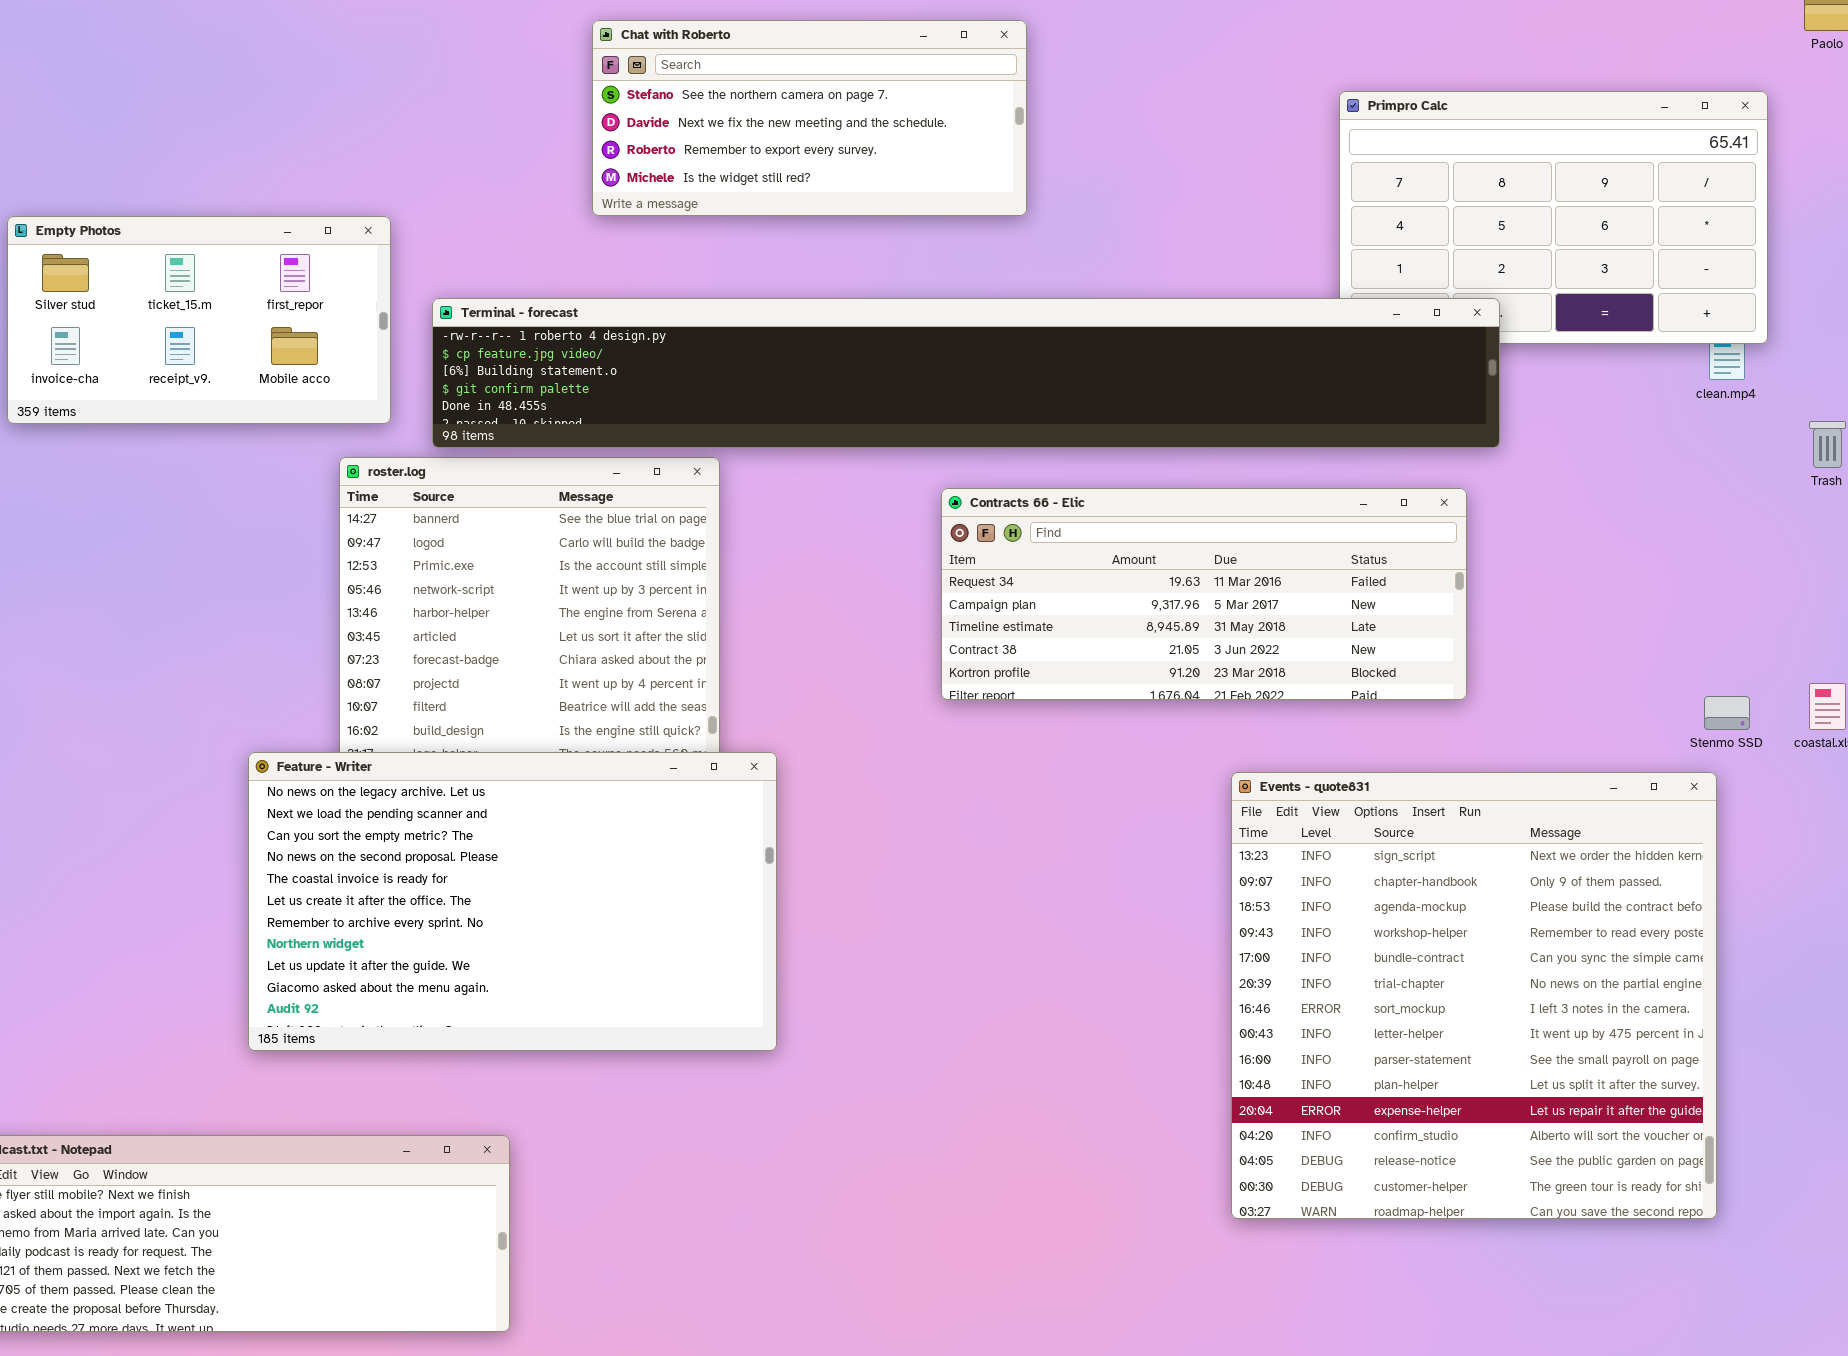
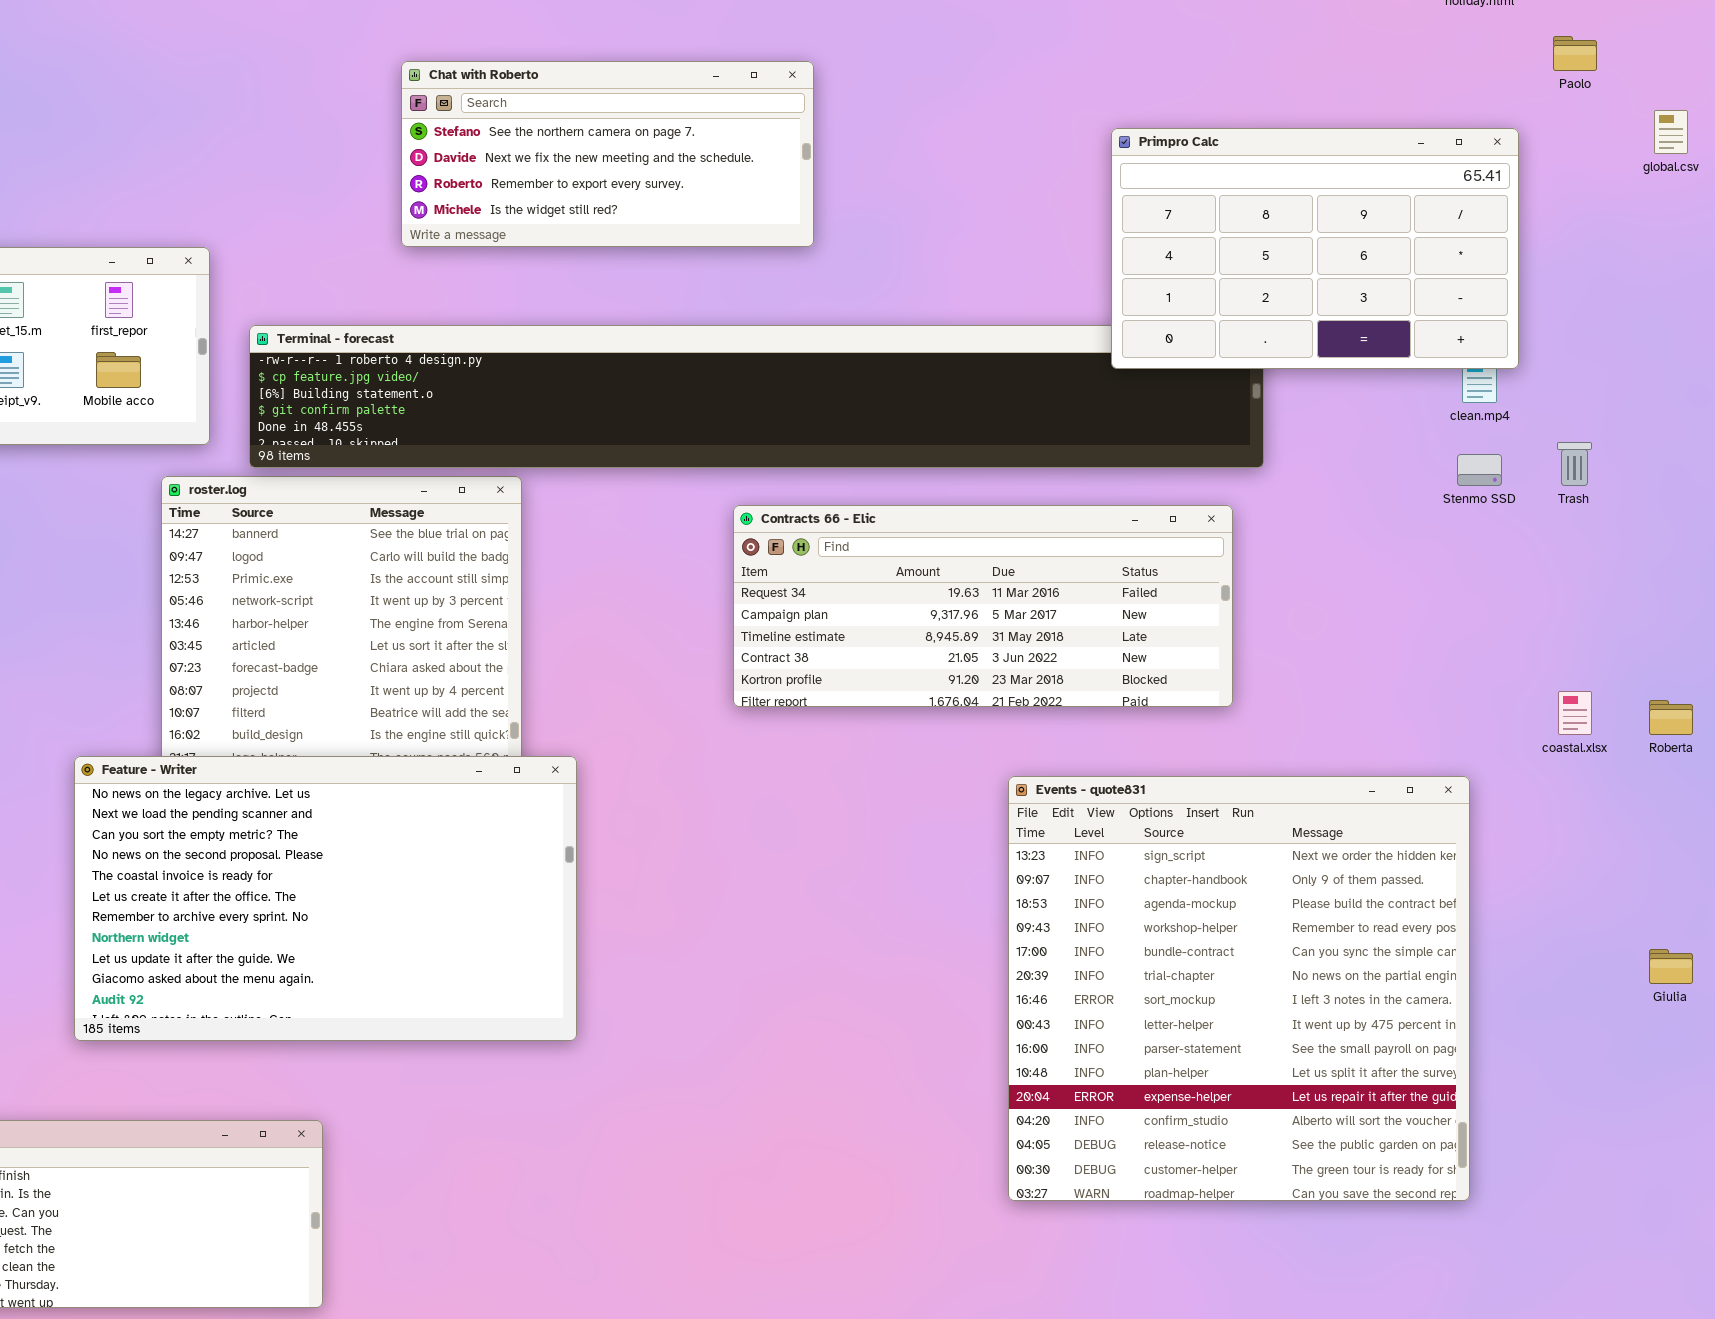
Primpro Calc: [1339,91,1768,344] -> [1111,128,1519,369], raised
Stenmo SSD: [1704,696,1750,730] -> [1457,454,1502,486], moved

